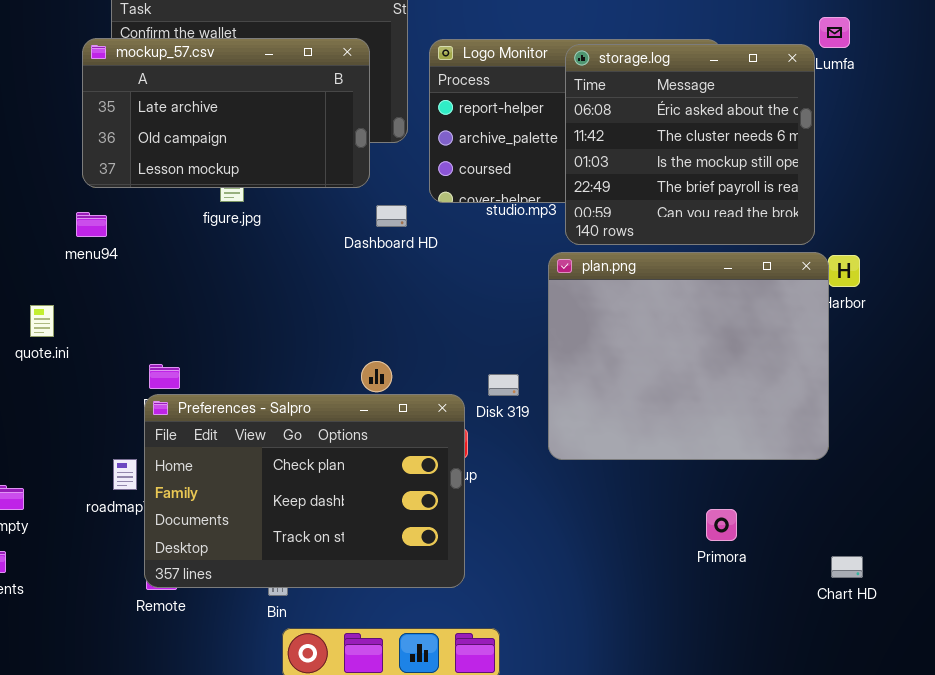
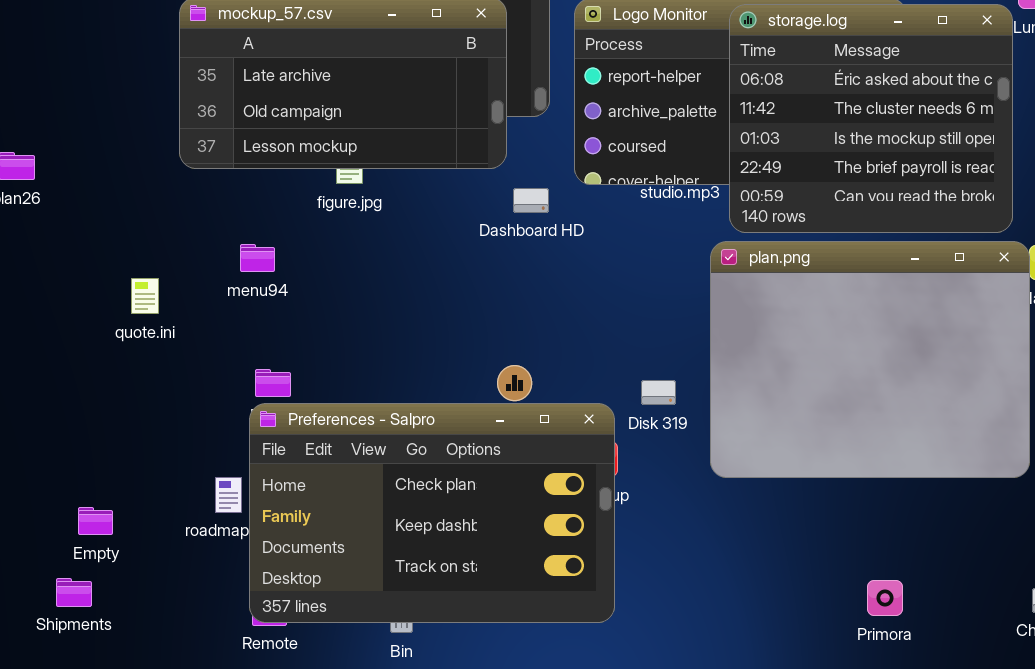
menu94: [76,212,107,237] -> [240,244,275,272], moved
quote.ini: [30,305,54,337] -> [131,278,159,314], moved
Primora: [706,509,737,541] -> [867,580,903,616], moved

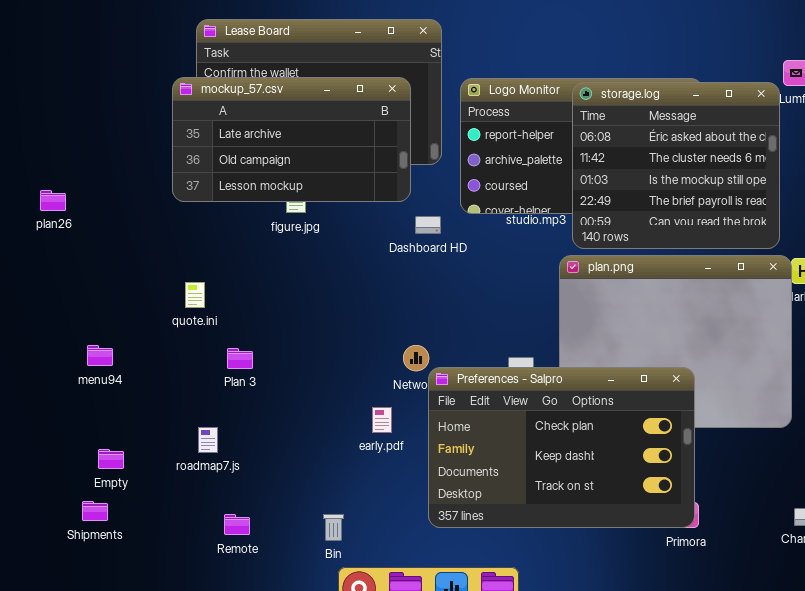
menu94: [240,244,275,272] -> [87,345,113,366], moved
quote.ini: [131,278,159,314] -> [185,282,205,308], moved
Preferences - Salpro: [249,403,615,623] -> [428,367,695,528], moved

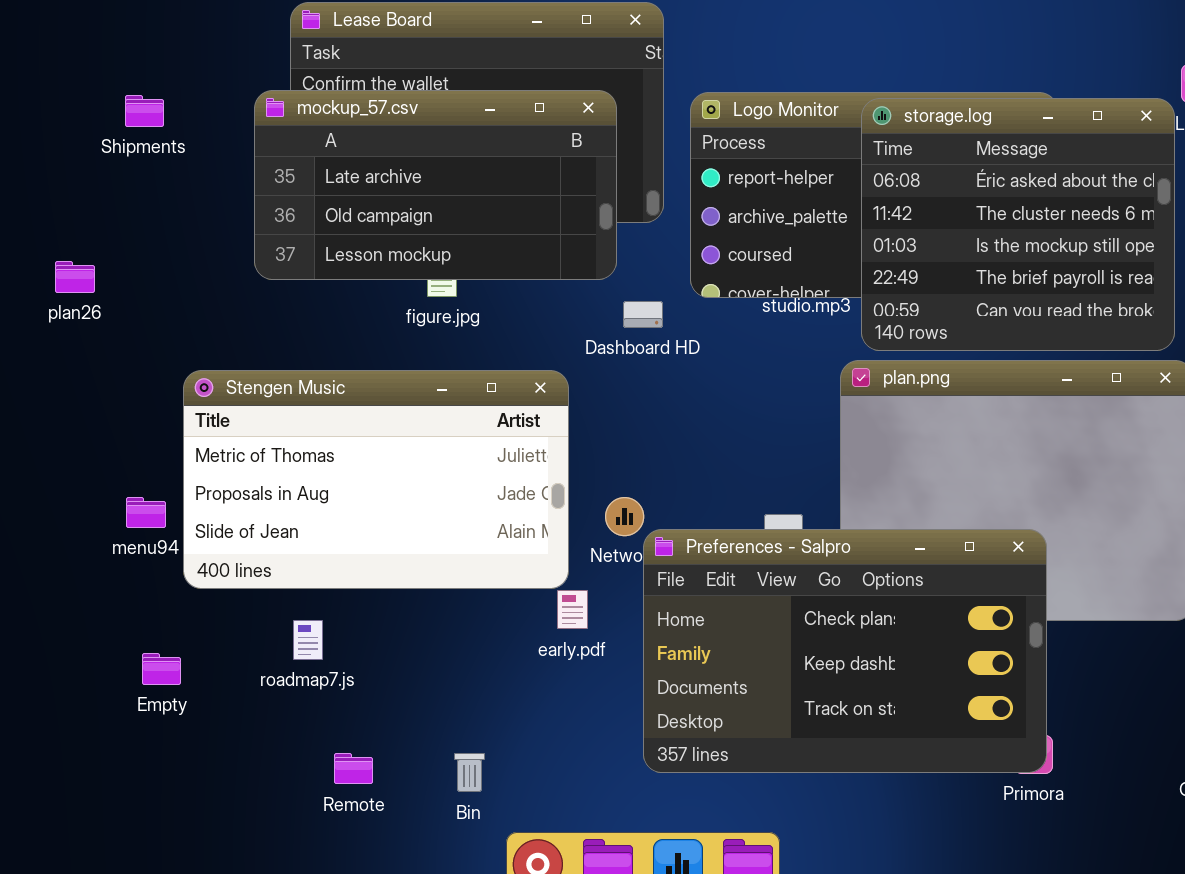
Stengen Music: none -> [183,370,569,589], opened
Shipments: [82,501,108,521] -> [125,95,164,127], moved
Bin: [323,514,344,541] -> [454,753,485,792], moved

